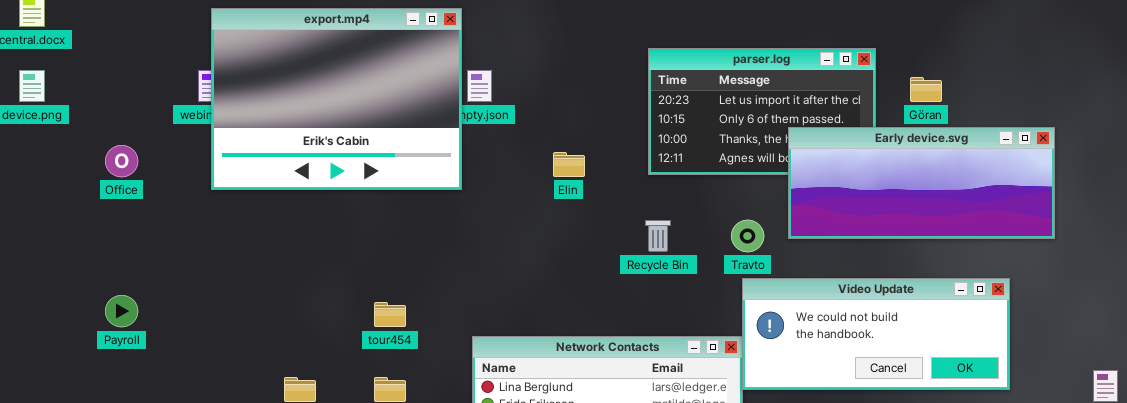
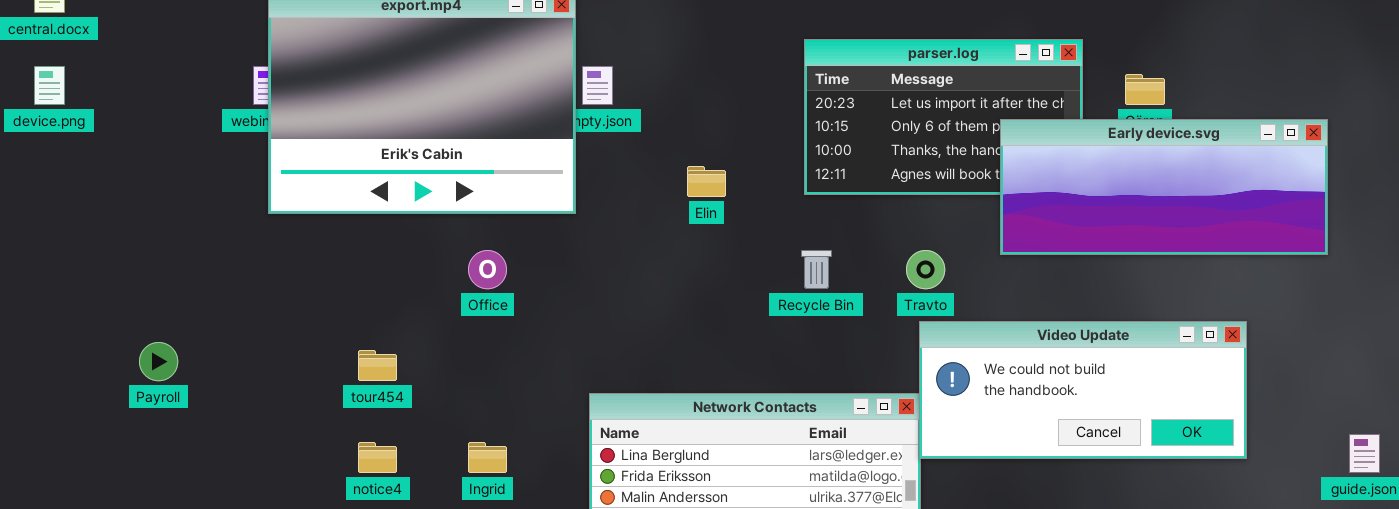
Early device.svg: [788,127,1055,239] -> [1000,119,1328,255], moved
Office: [105,145,138,177] -> [468,250,507,289], moved
tour454: [374,302,406,327] -> [358,350,397,381], moved

